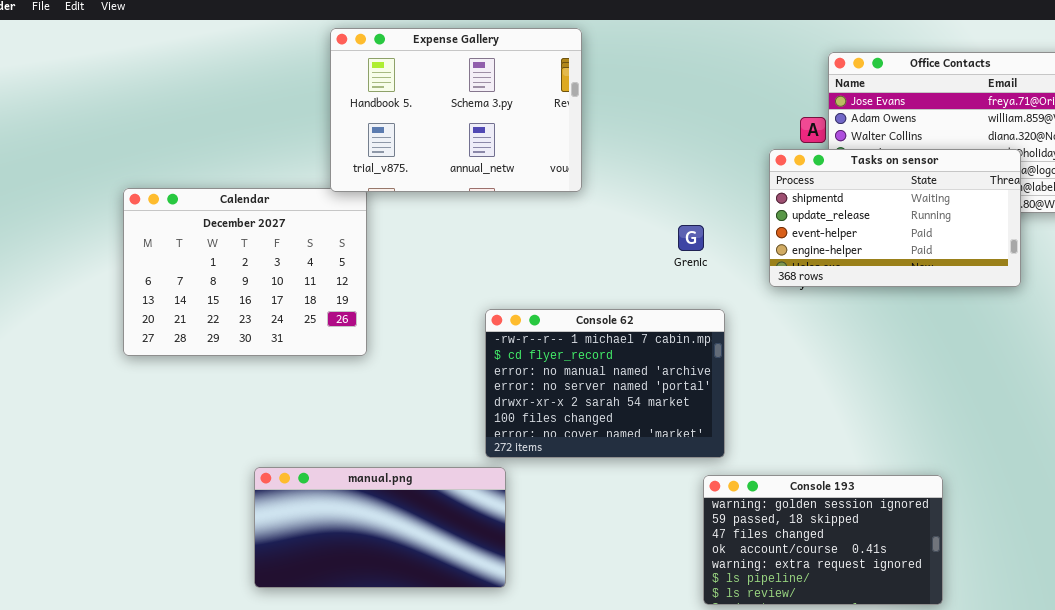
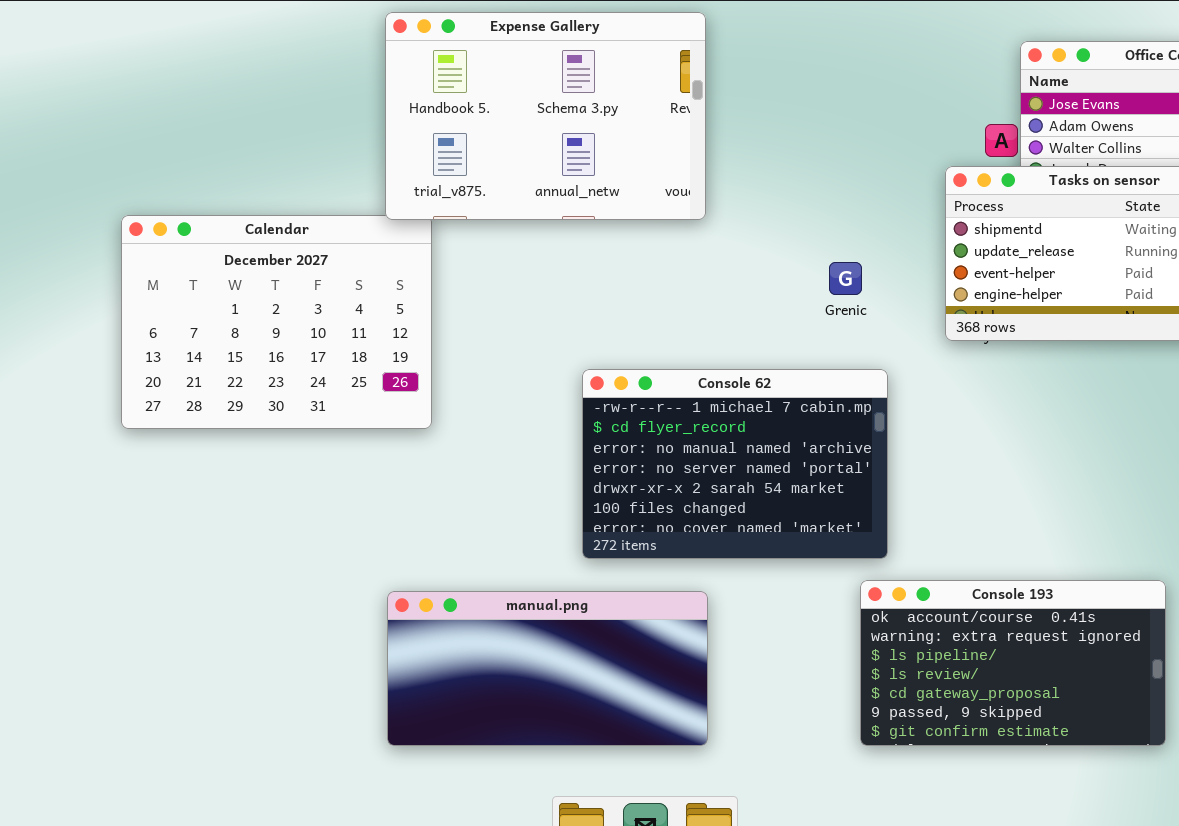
manual.png: [254,467,506,588] -> [387,591,708,746], moved
Console 193: [703,475,943,605] -> [860,580,1166,746], scrolled down 3 rows

